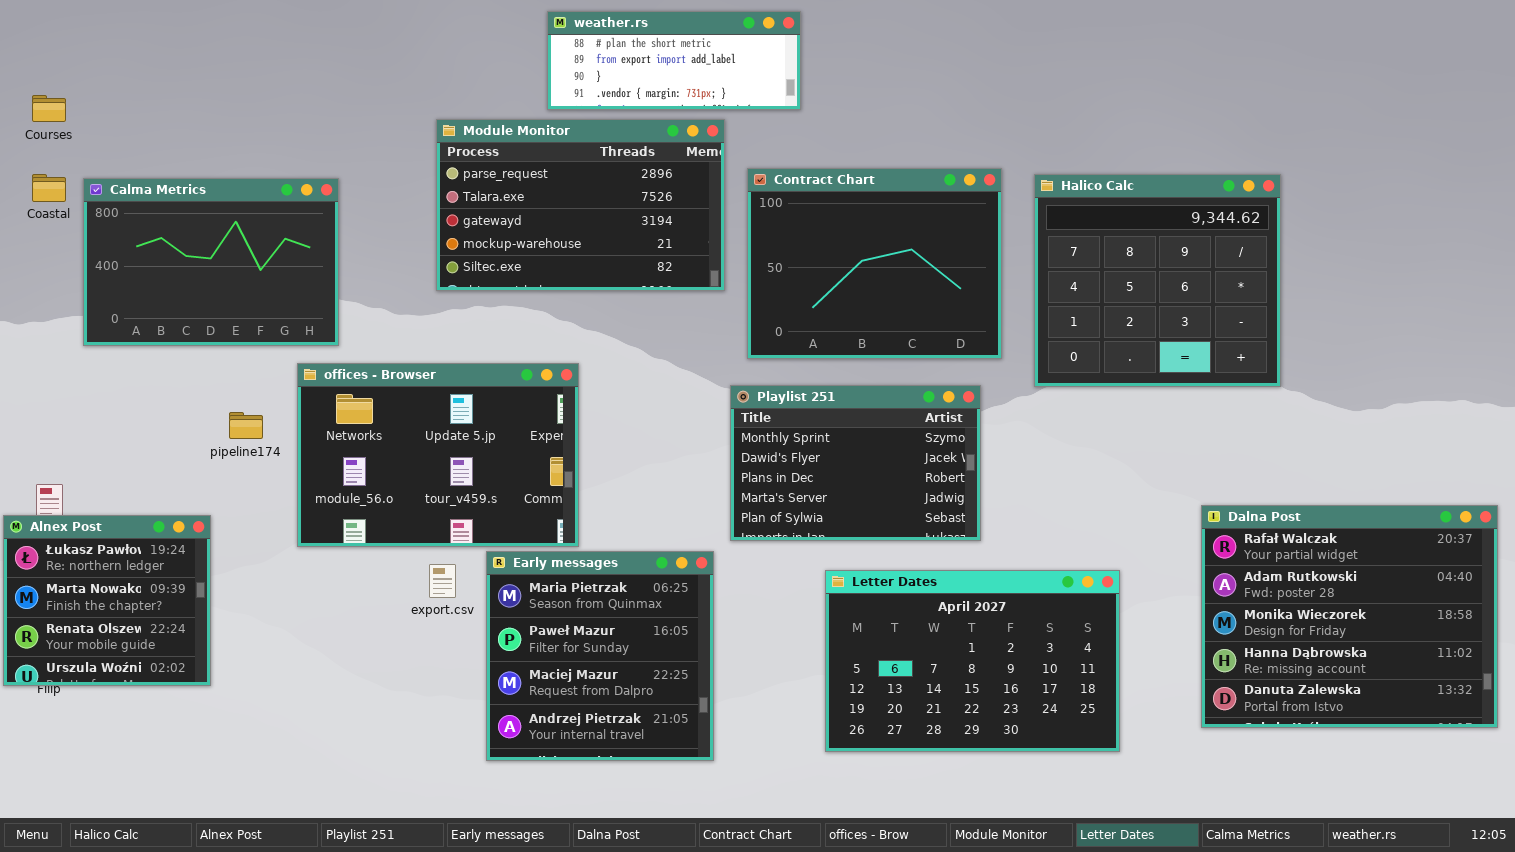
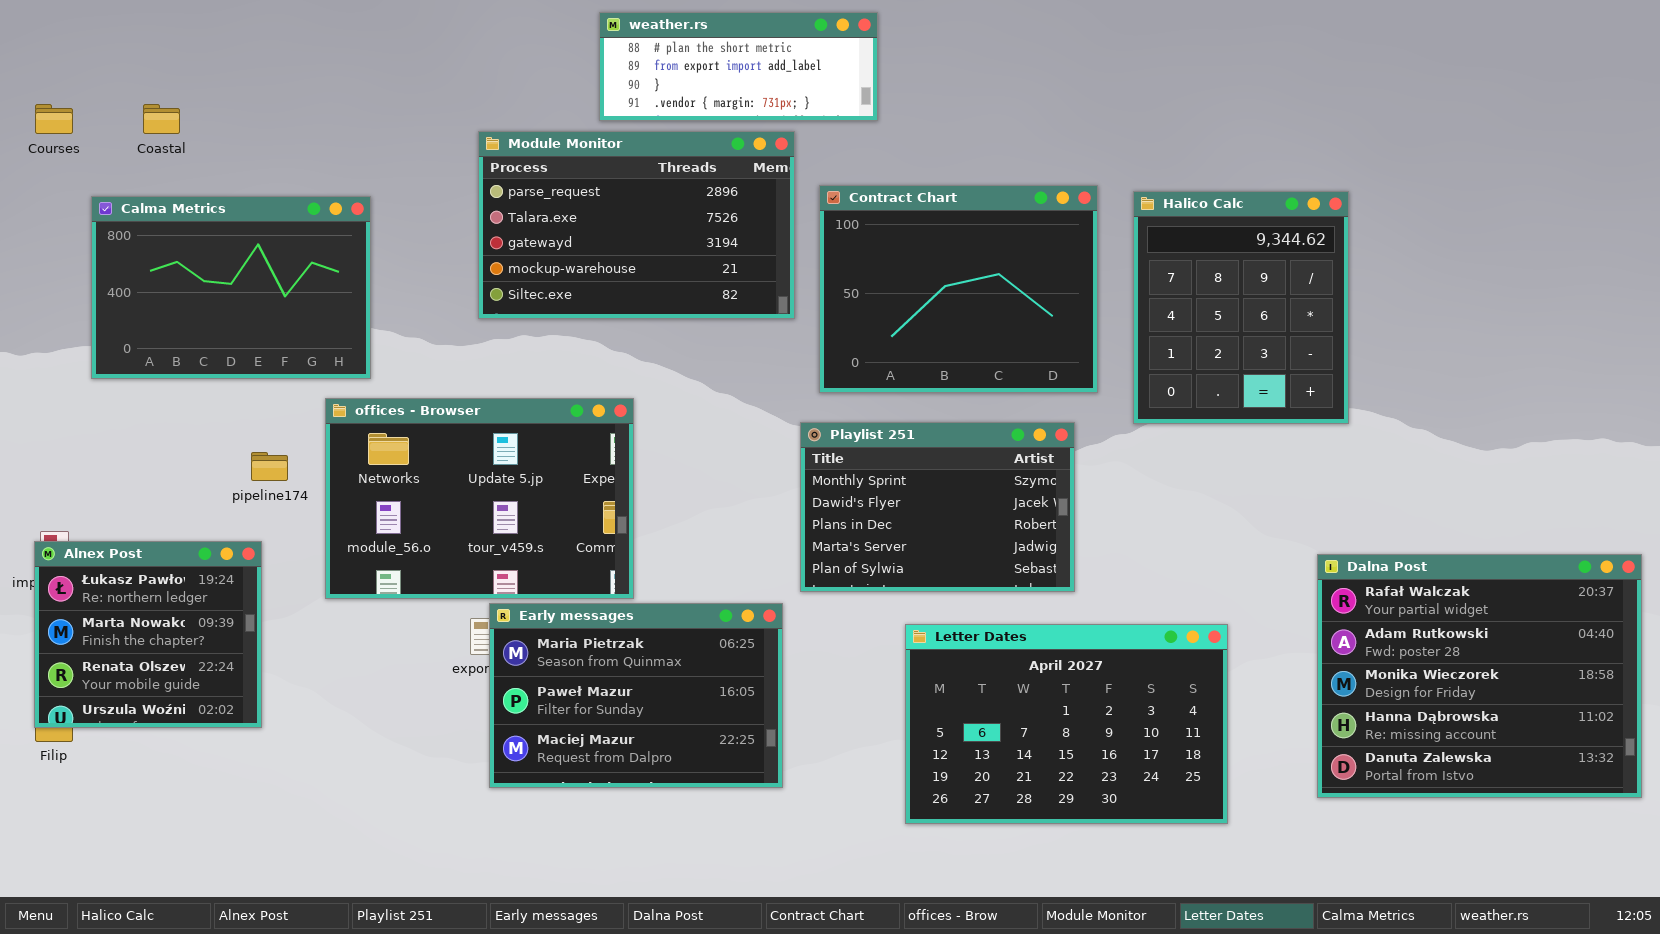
Coastal: [32,174,66,202] -> [143,104,180,134], moved
Halico Calc: [1034,174,1281,387] -> [1133,191,1349,424], resized
Alnex Post: [3,515,211,686] -> [34,541,262,728], moved
Early messages: [486,551,714,761] -> [489,603,783,788], resized

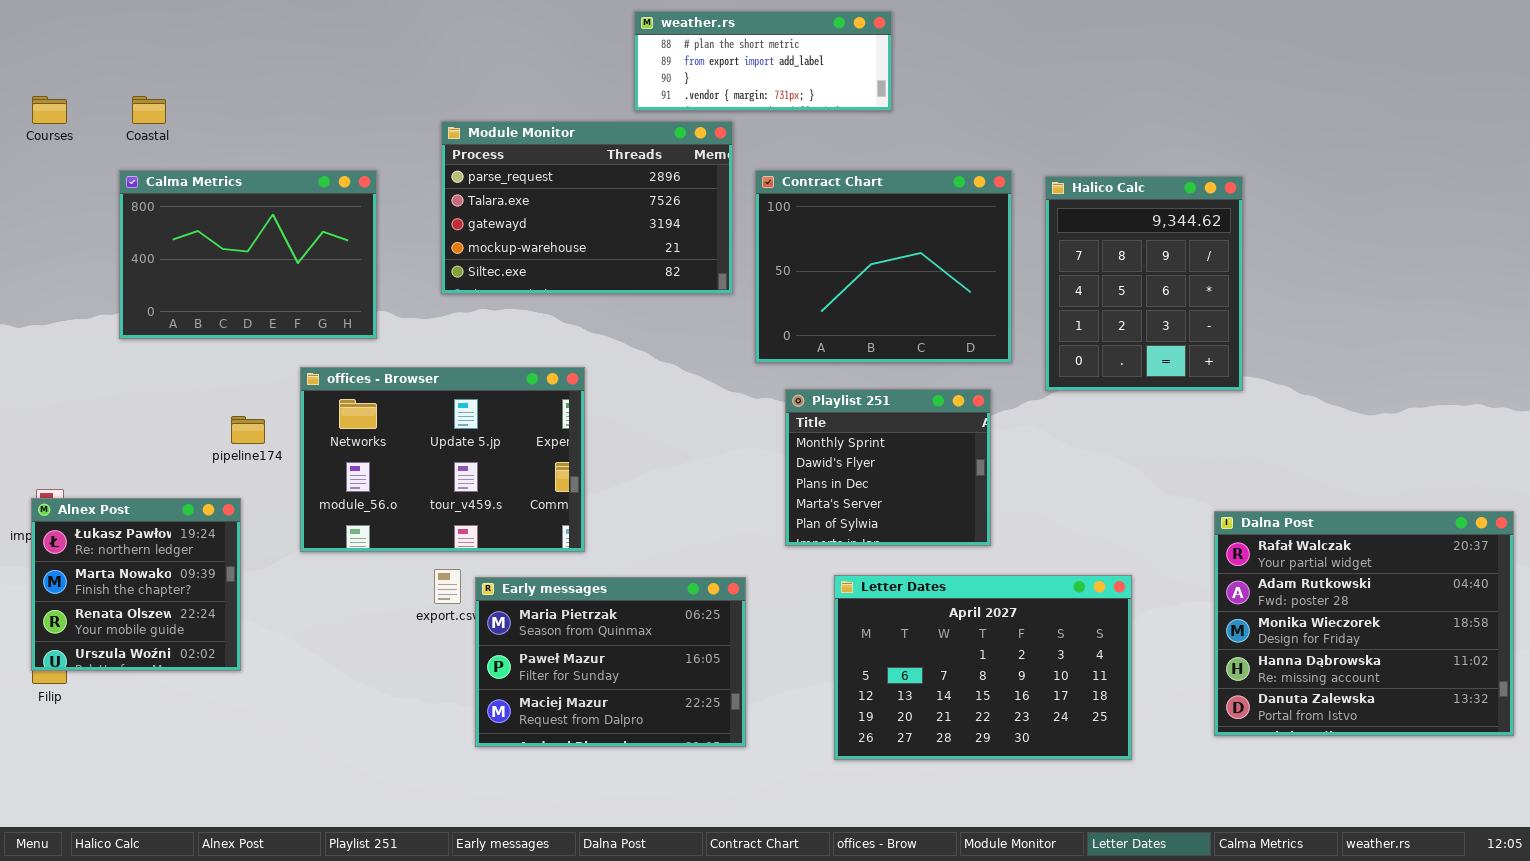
weather.rs: [599,12,878,121] -> [634,11,892,111], moved
Calma Metrics: [91,196,371,379] -> [119,170,377,339], moved
Playlist 251: [800,422,1075,592] -> [785,389,991,546], resized
Early messages: [489,603,783,788] -> [475,577,746,747], moved

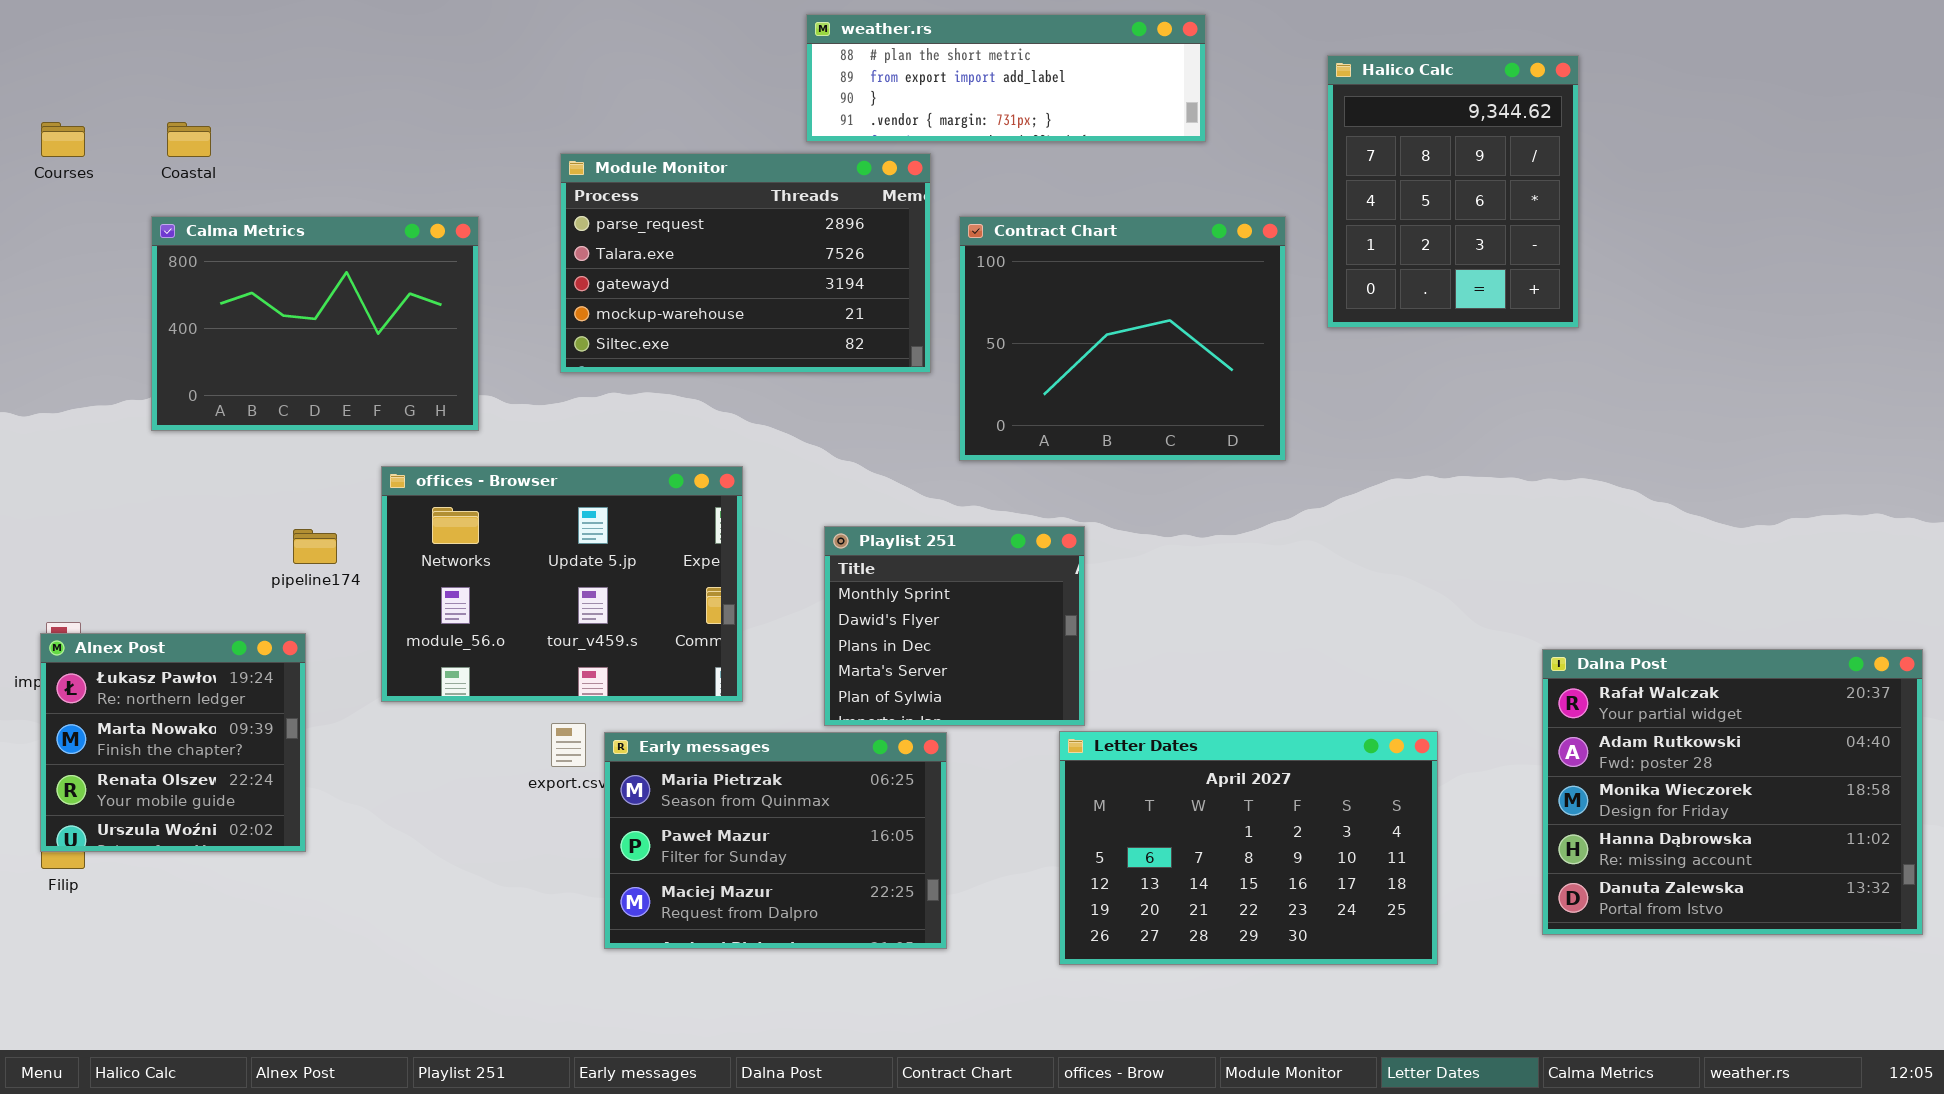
weather.rs: [634,11,892,111] -> [806,14,1206,142], resized
Halico Calc: [1045,176,1243,391] -> [1327,55,1579,328], moved
Playlist 251: [785,389,991,546] -> [824,526,1085,726], moved

